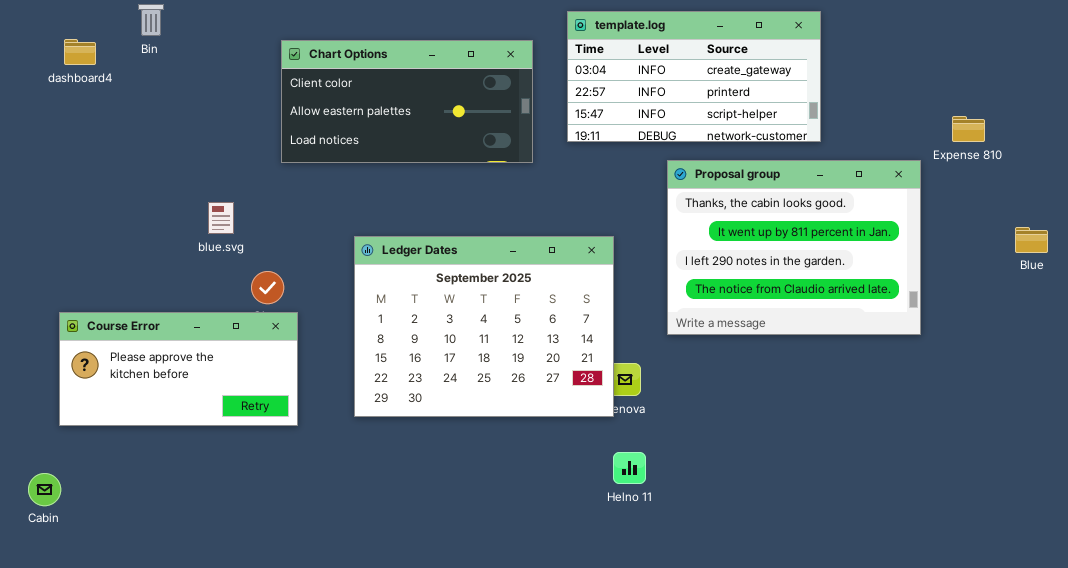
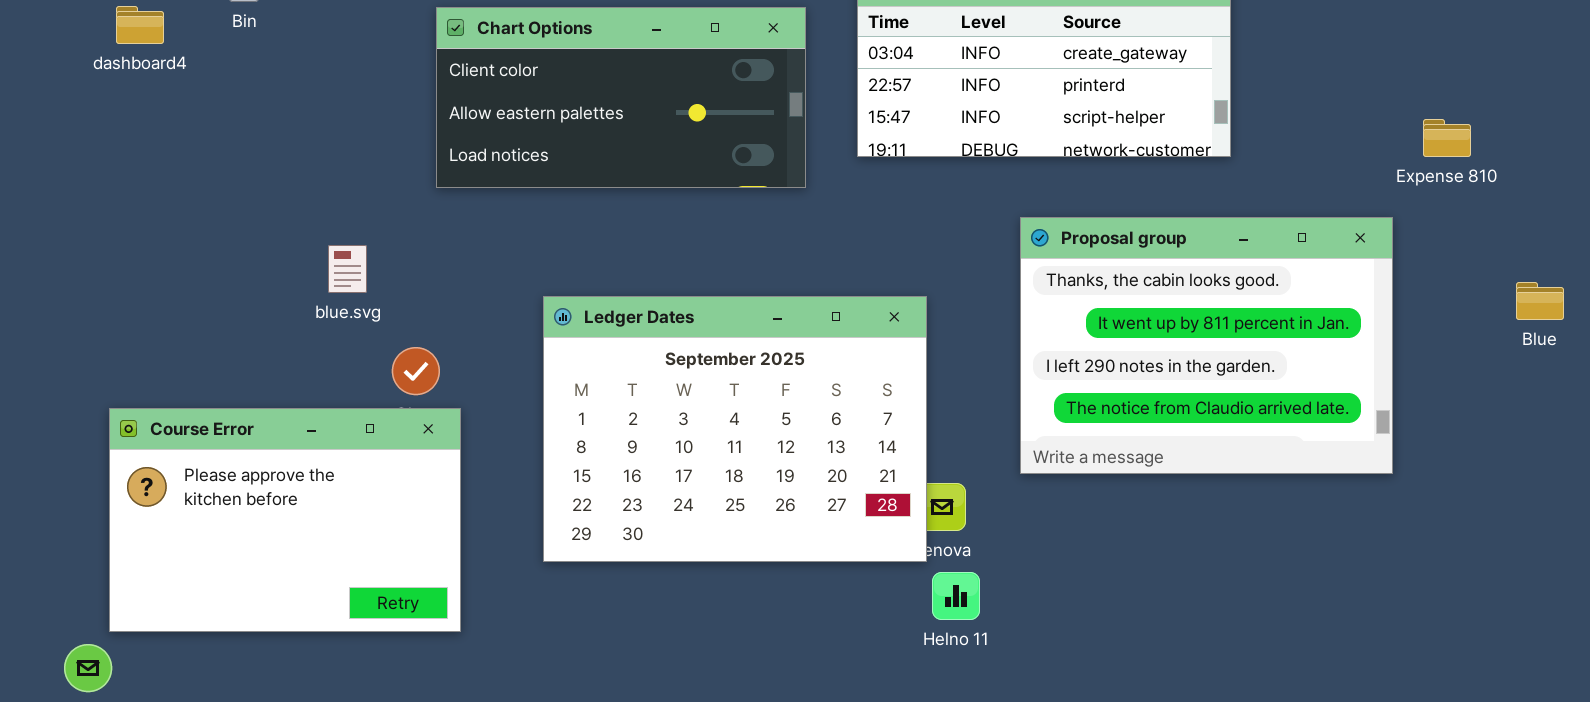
Proposal group: [667,160,921,335] -> [1020,217,1393,474], moved
Course Error: [59,312,298,426] -> [109,408,461,632], resized
Helno 11: [613,452,646,484] -> [932,572,980,620], moved

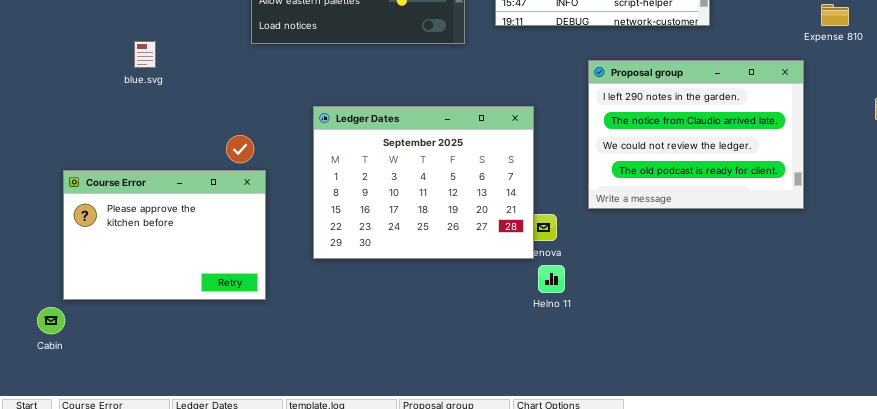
Proposal group: [1020,217,1393,474] -> [588,60,804,209], scrolled down 2 rows
blue.svg: [328,245,367,293] -> [134,41,156,68], moved

